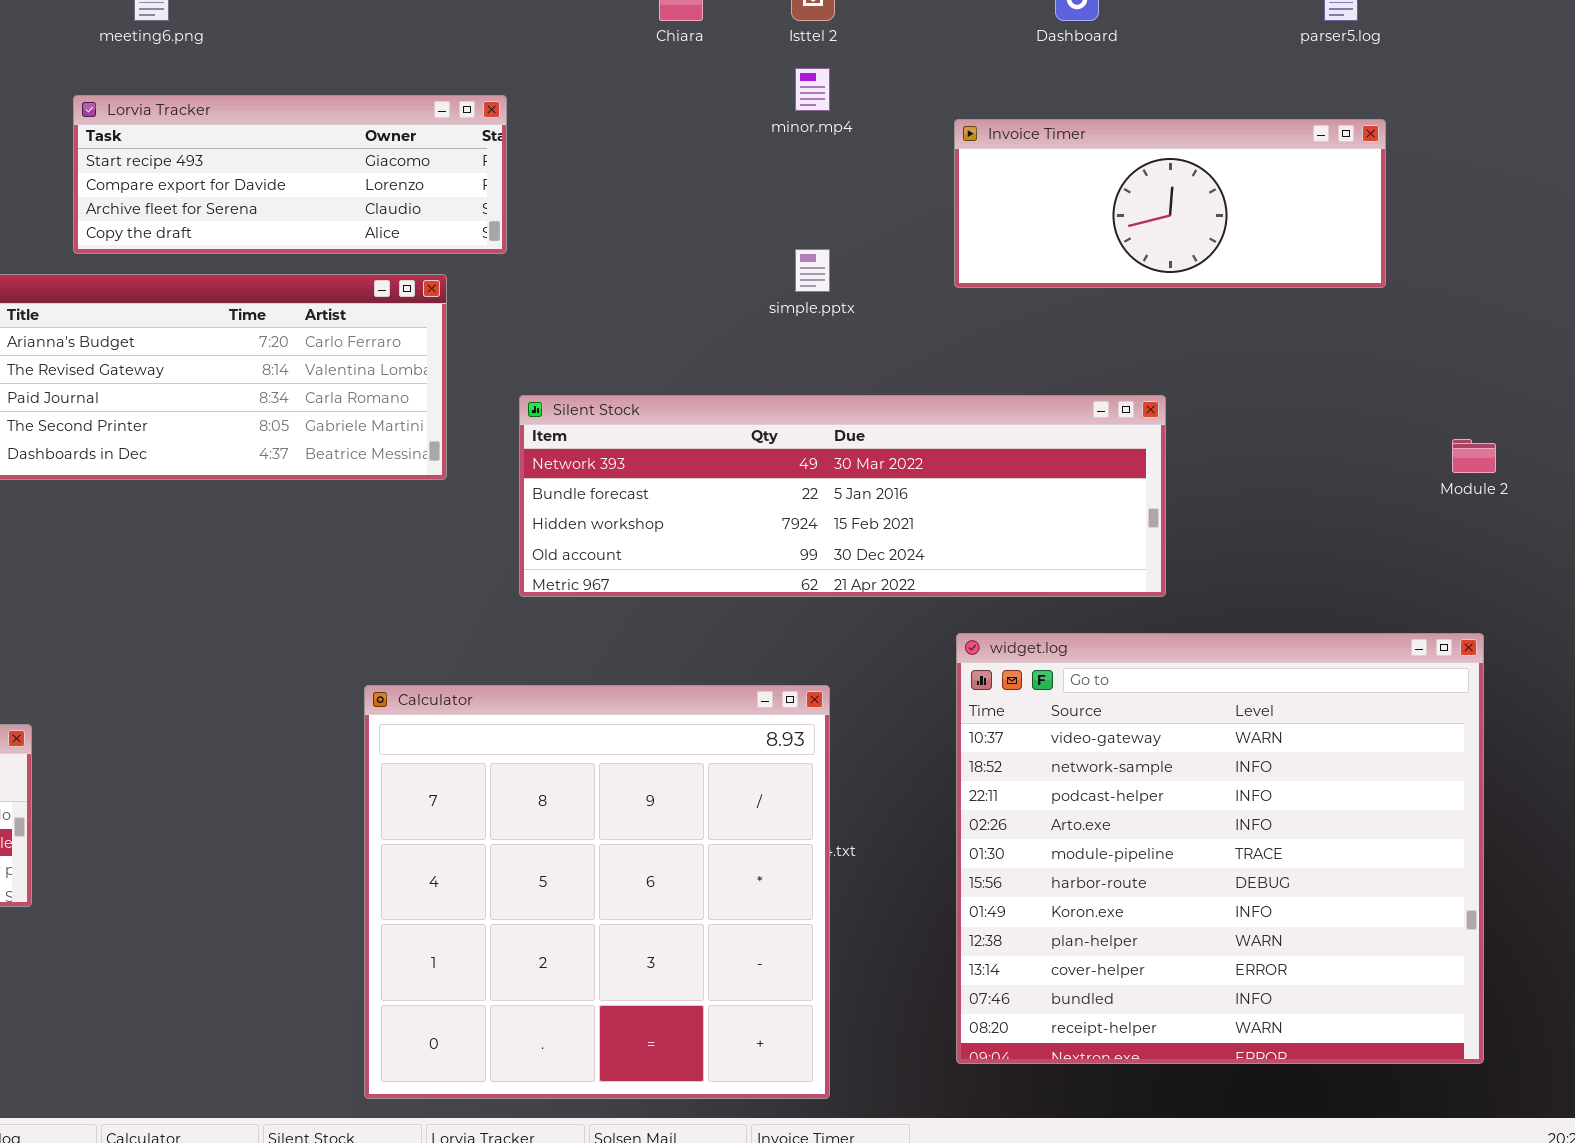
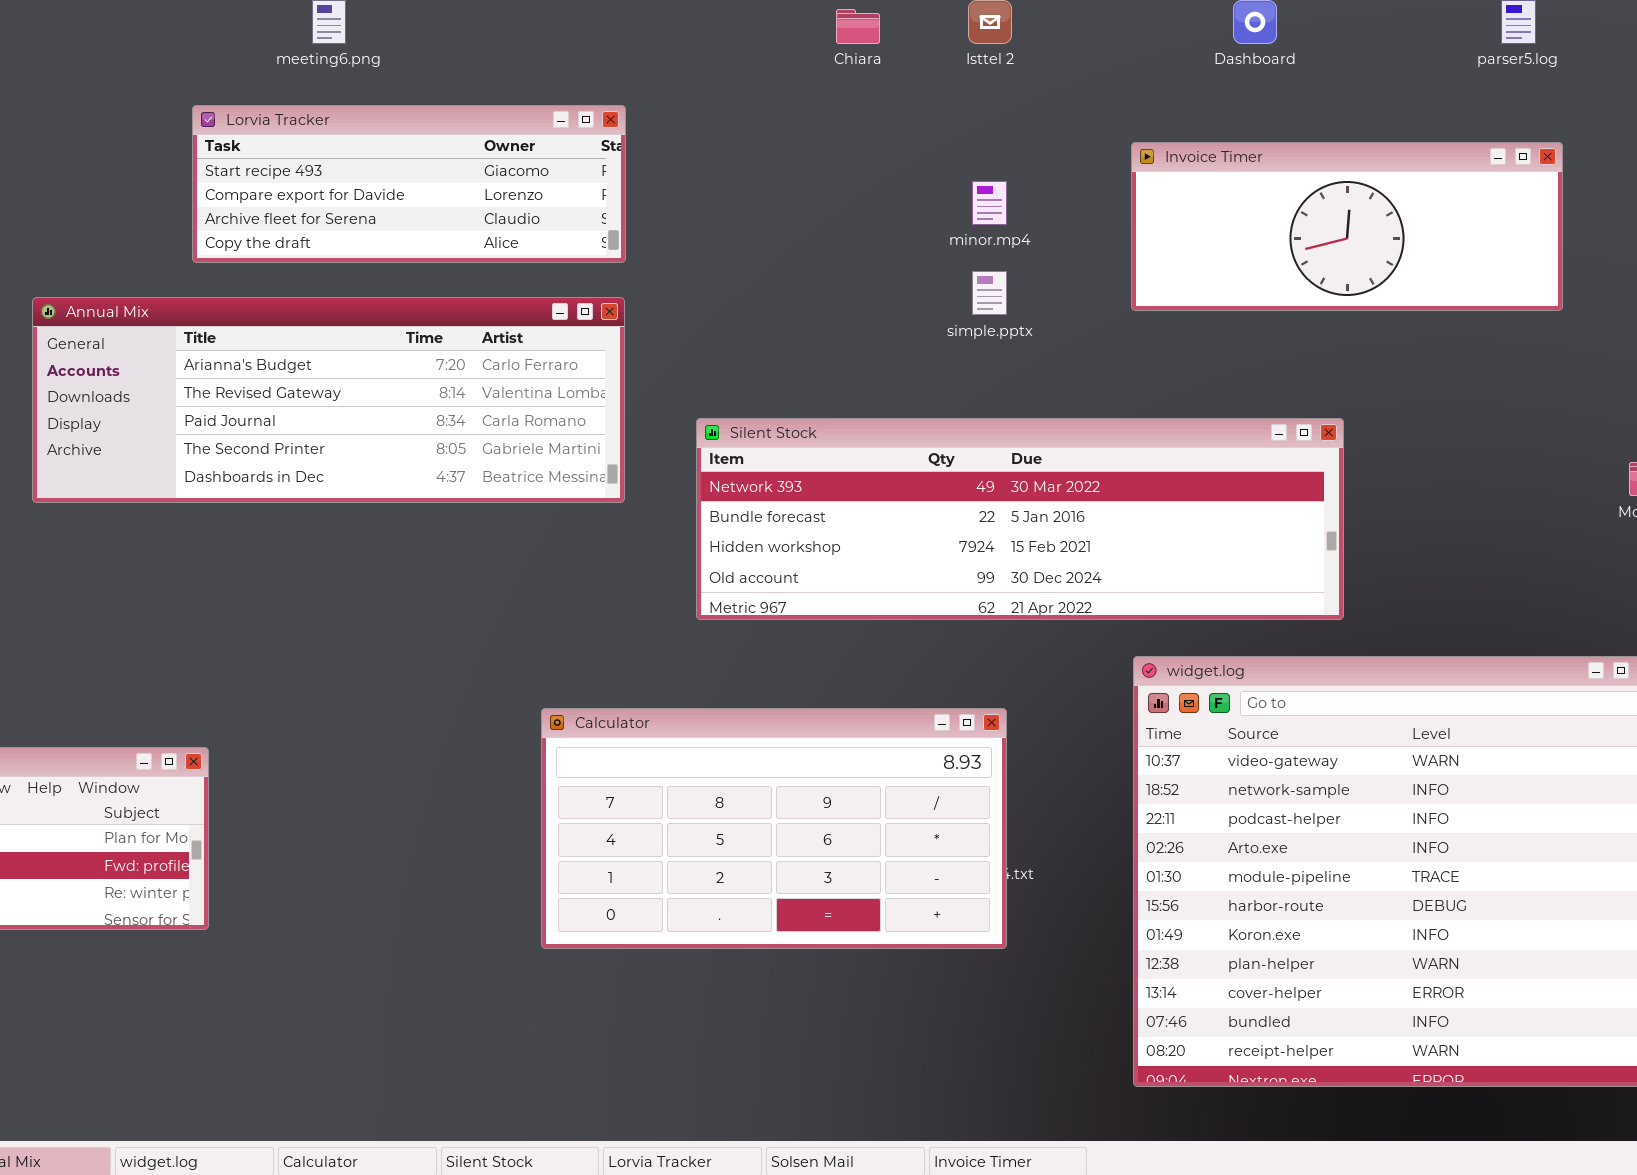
minor.mp4: [795,68,830,111] -> [972,181,1007,225], moved
Lorvia Tracker: [73,95,507,254] -> [192,105,626,263], moved
Calculator: [364,685,830,1099] -> [541,708,1007,949], resized

